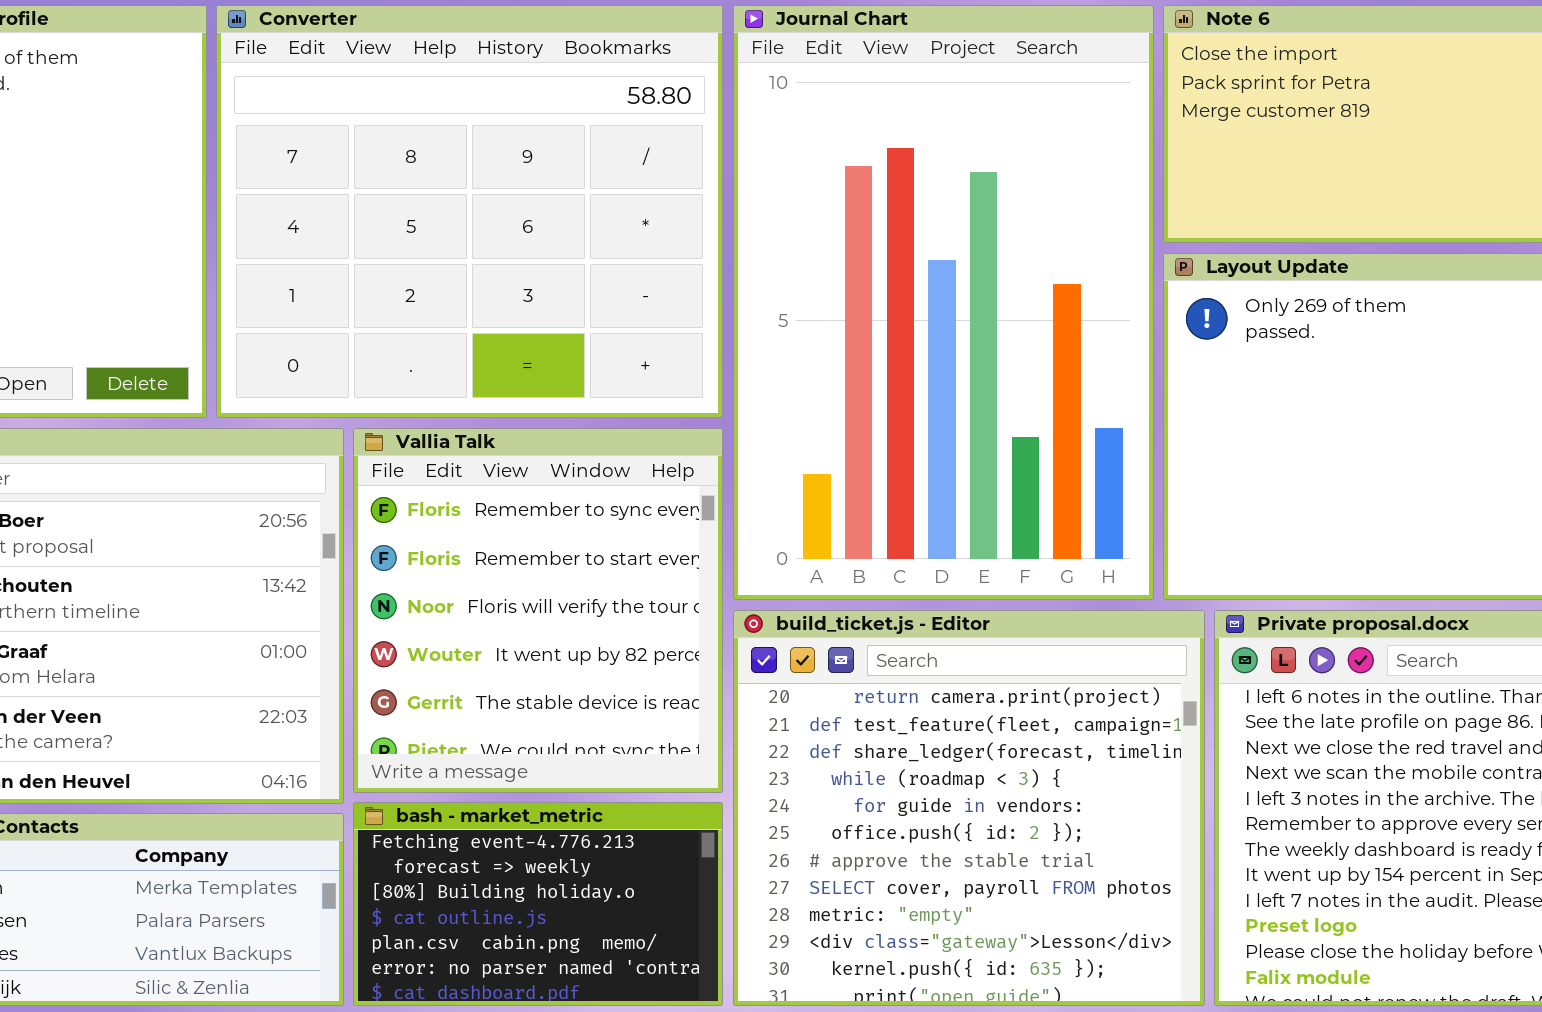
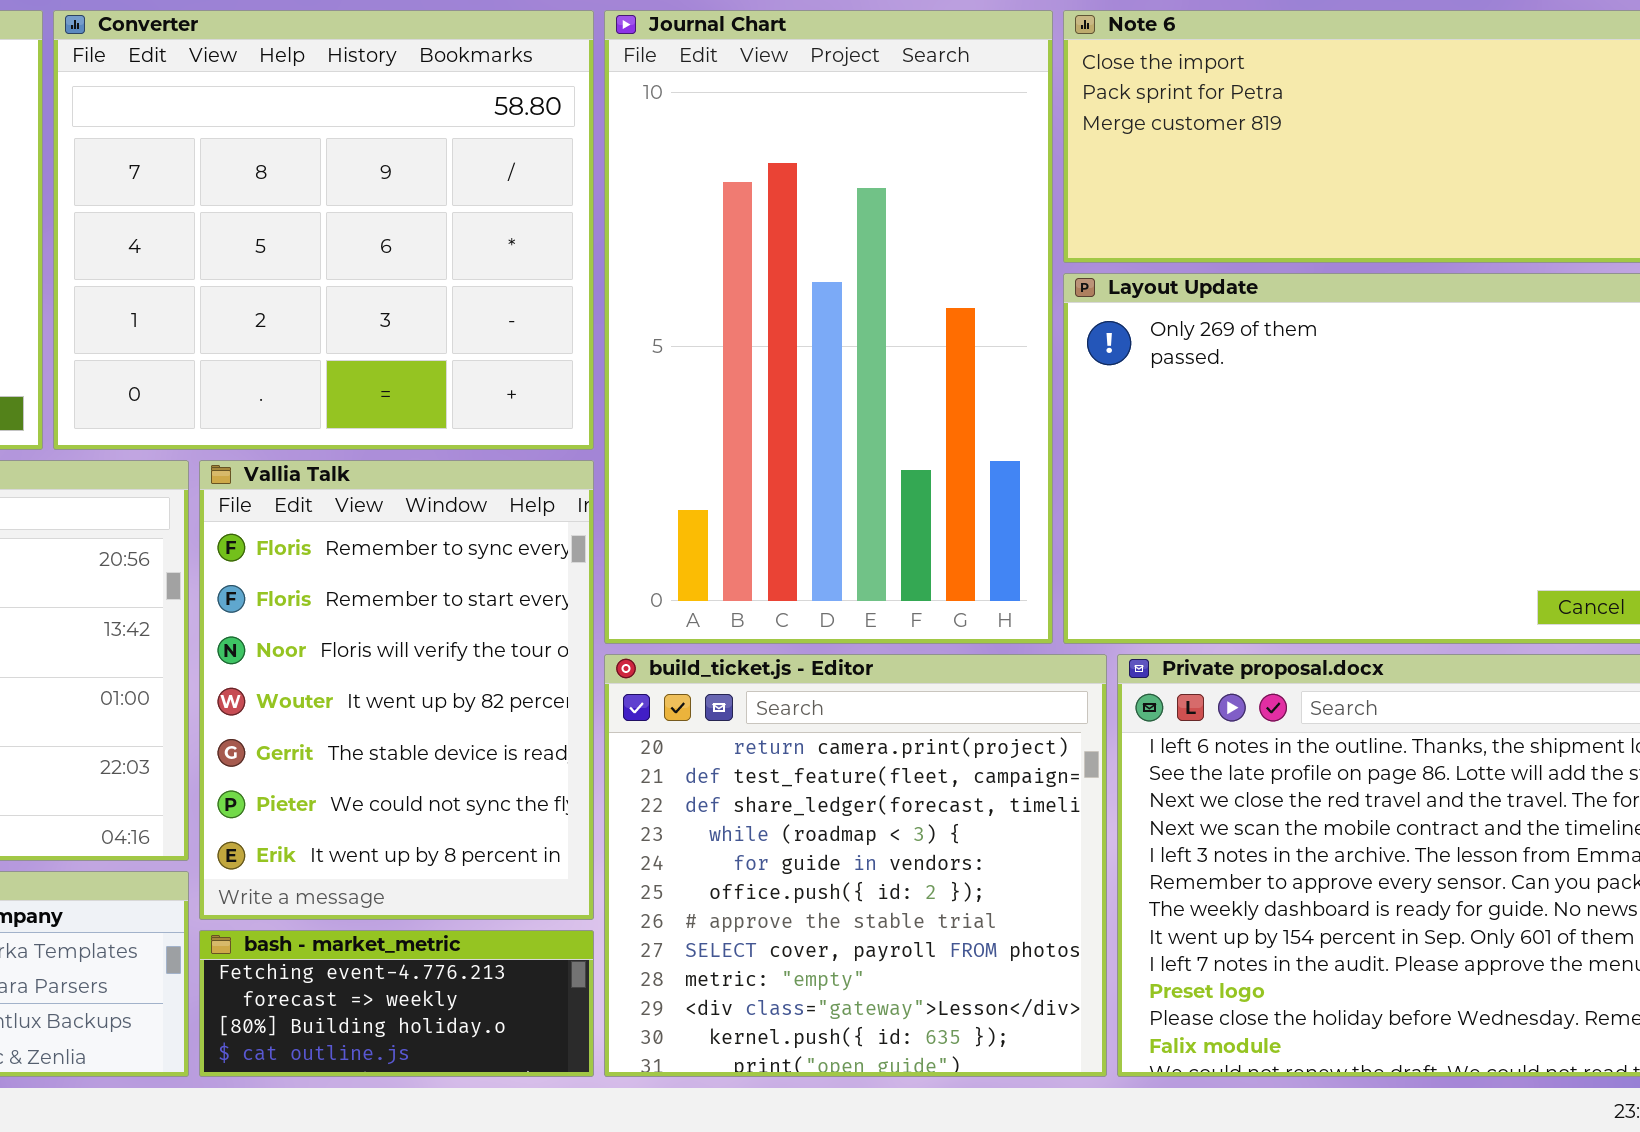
Vallia Talk: [353,428,723,793] -> [199,460,594,920], resized
bash - market_metric: [353,802,723,1006] -> [199,930,594,1077], resized

